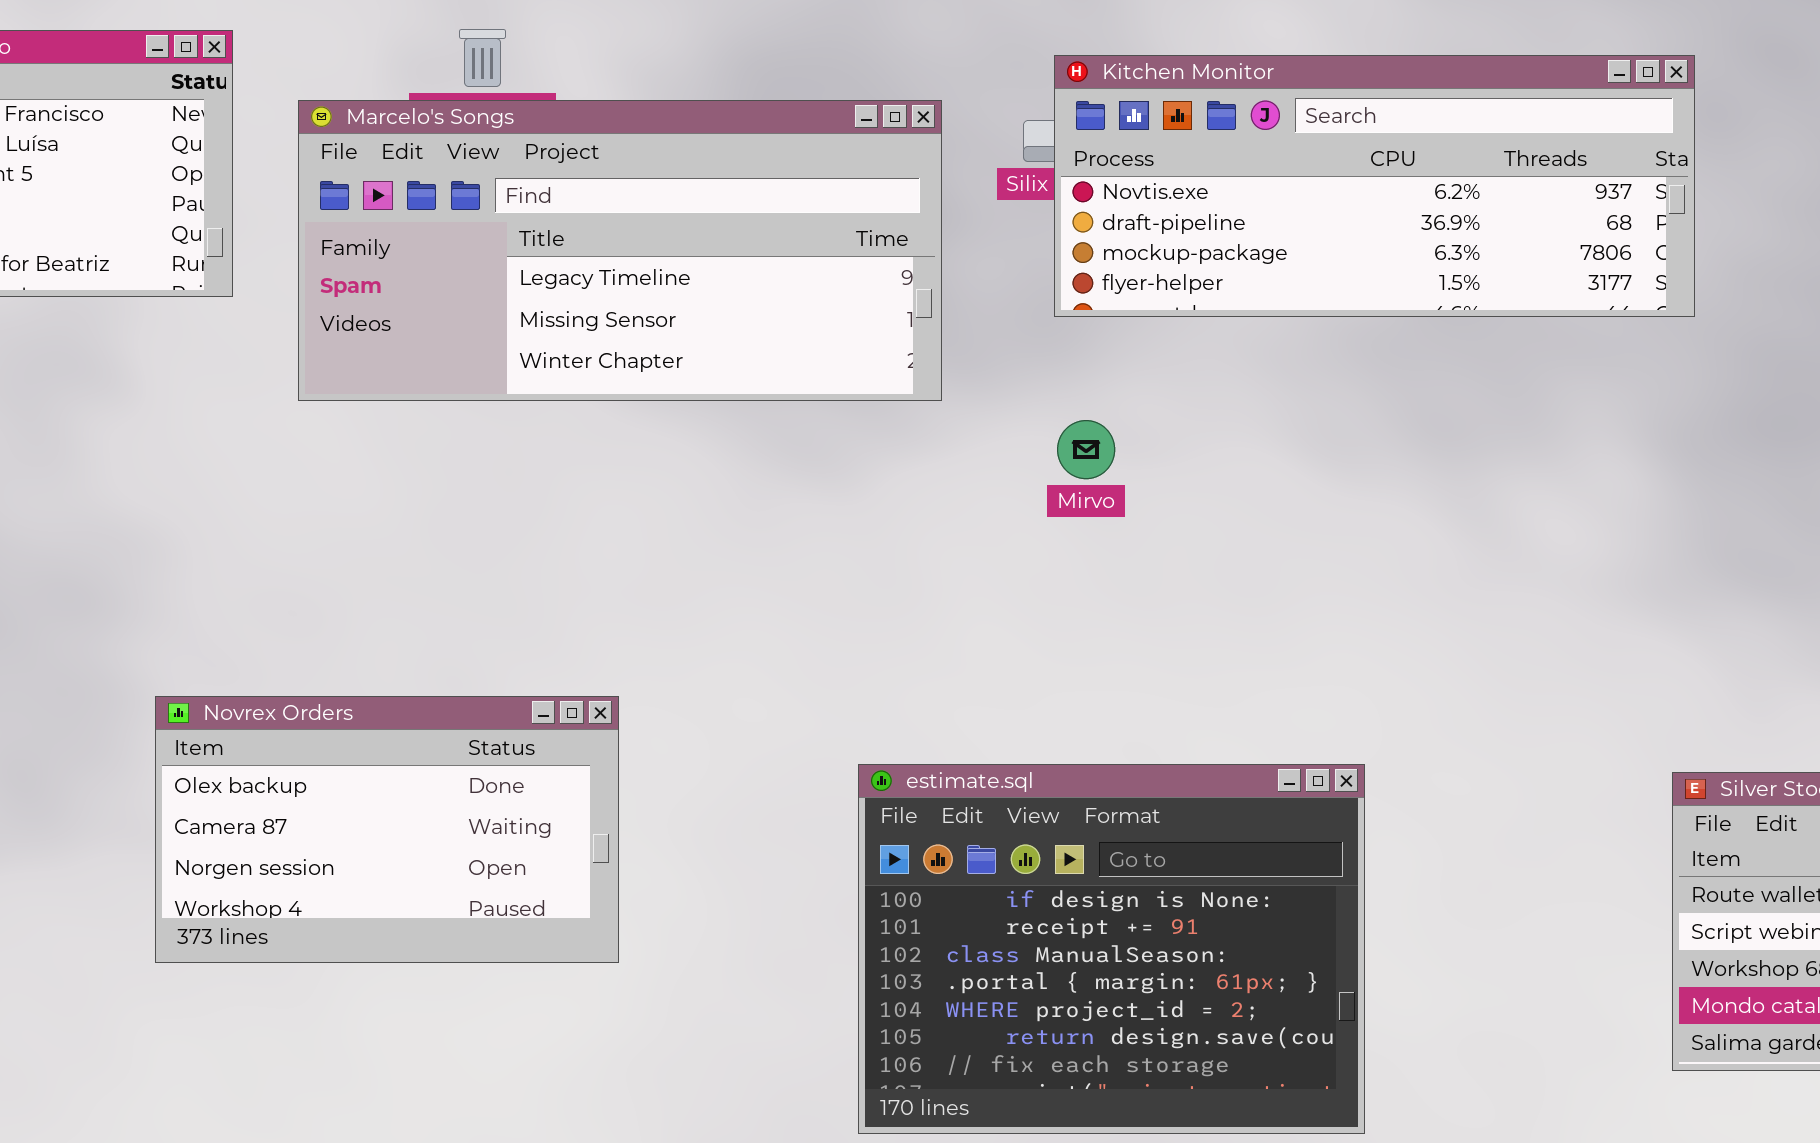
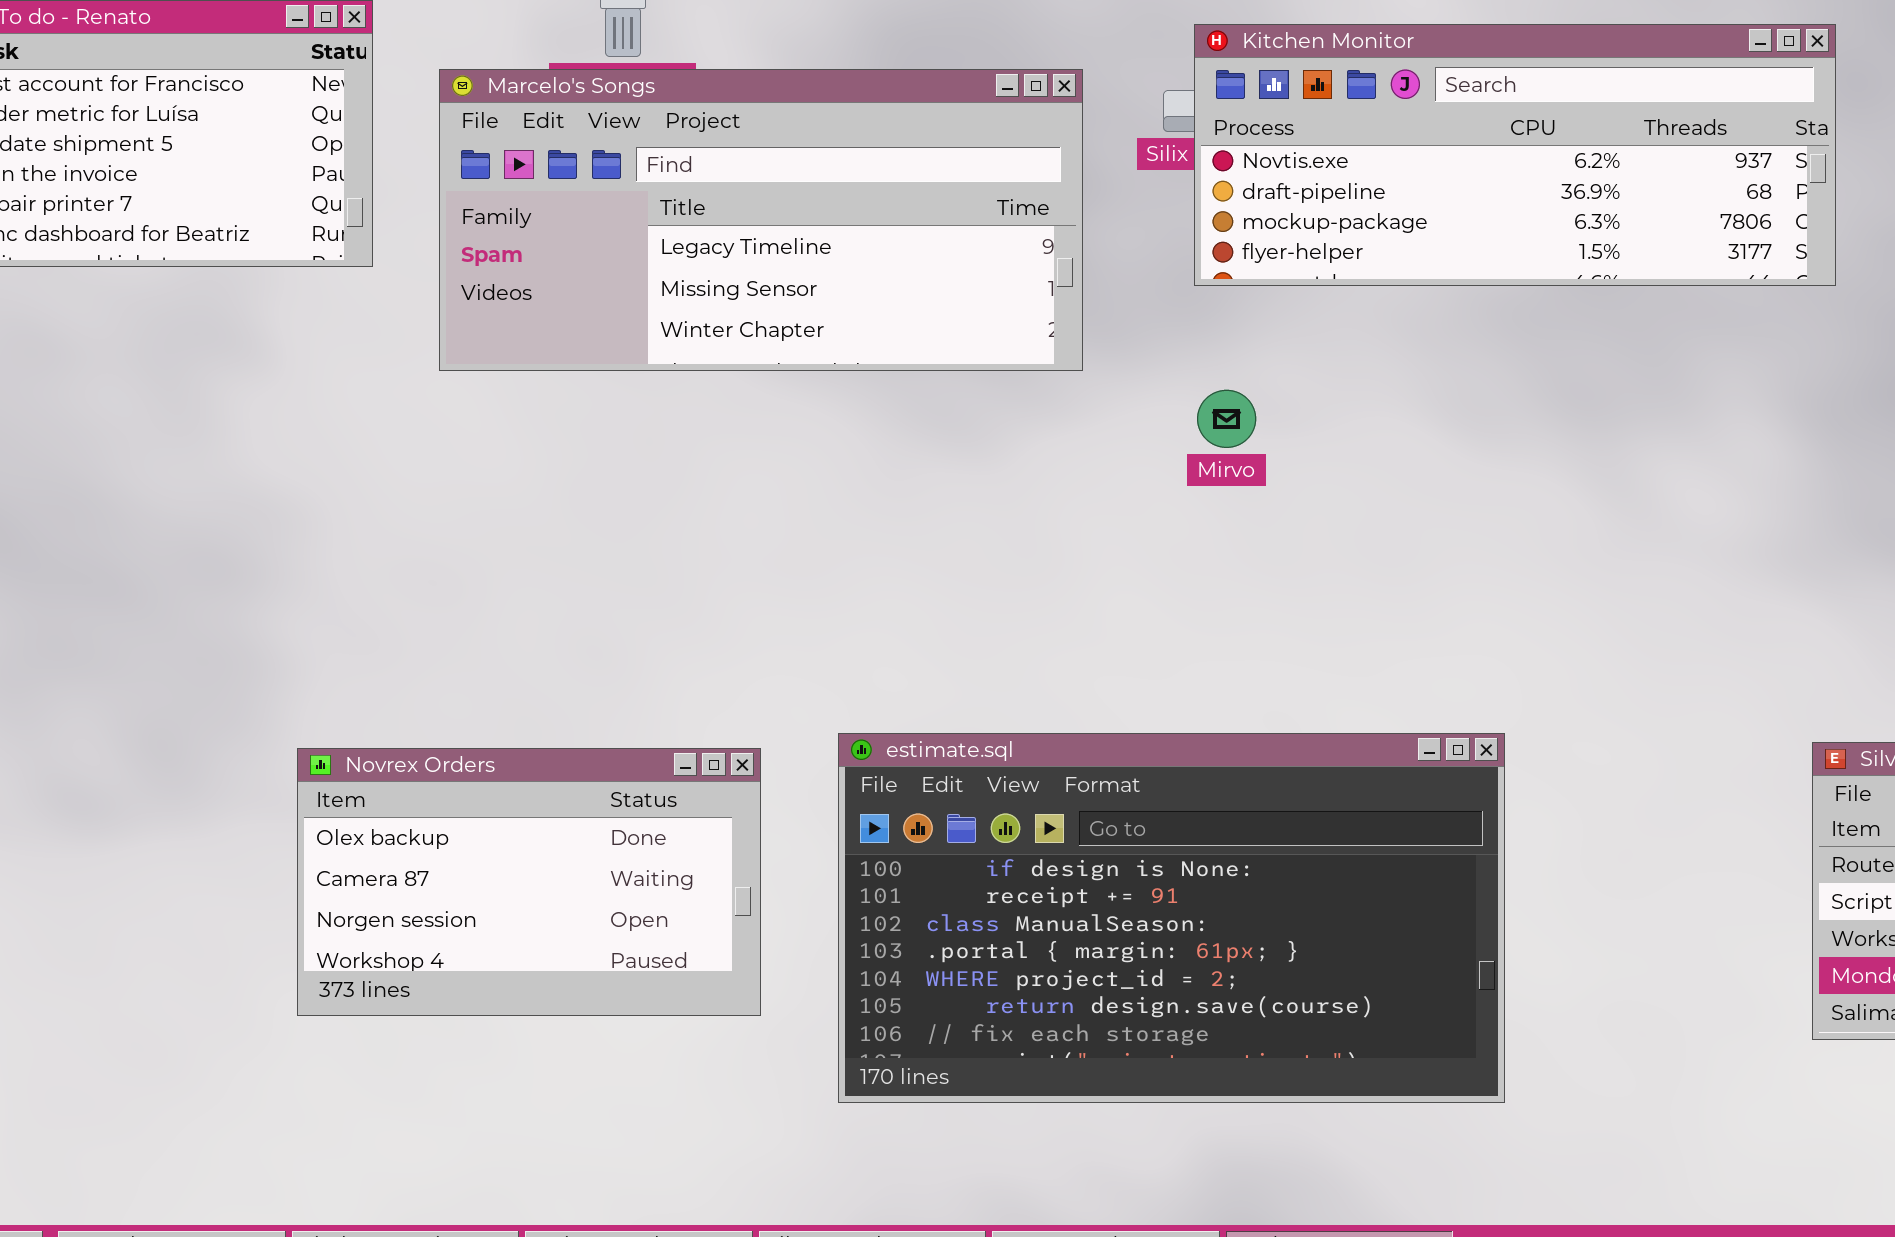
Novrex Orders: [155,696,619,963] -> [297,748,761,1016], moved
estimate.sql: [858,764,1365,1134] -> [838,733,1505,1103], resized

